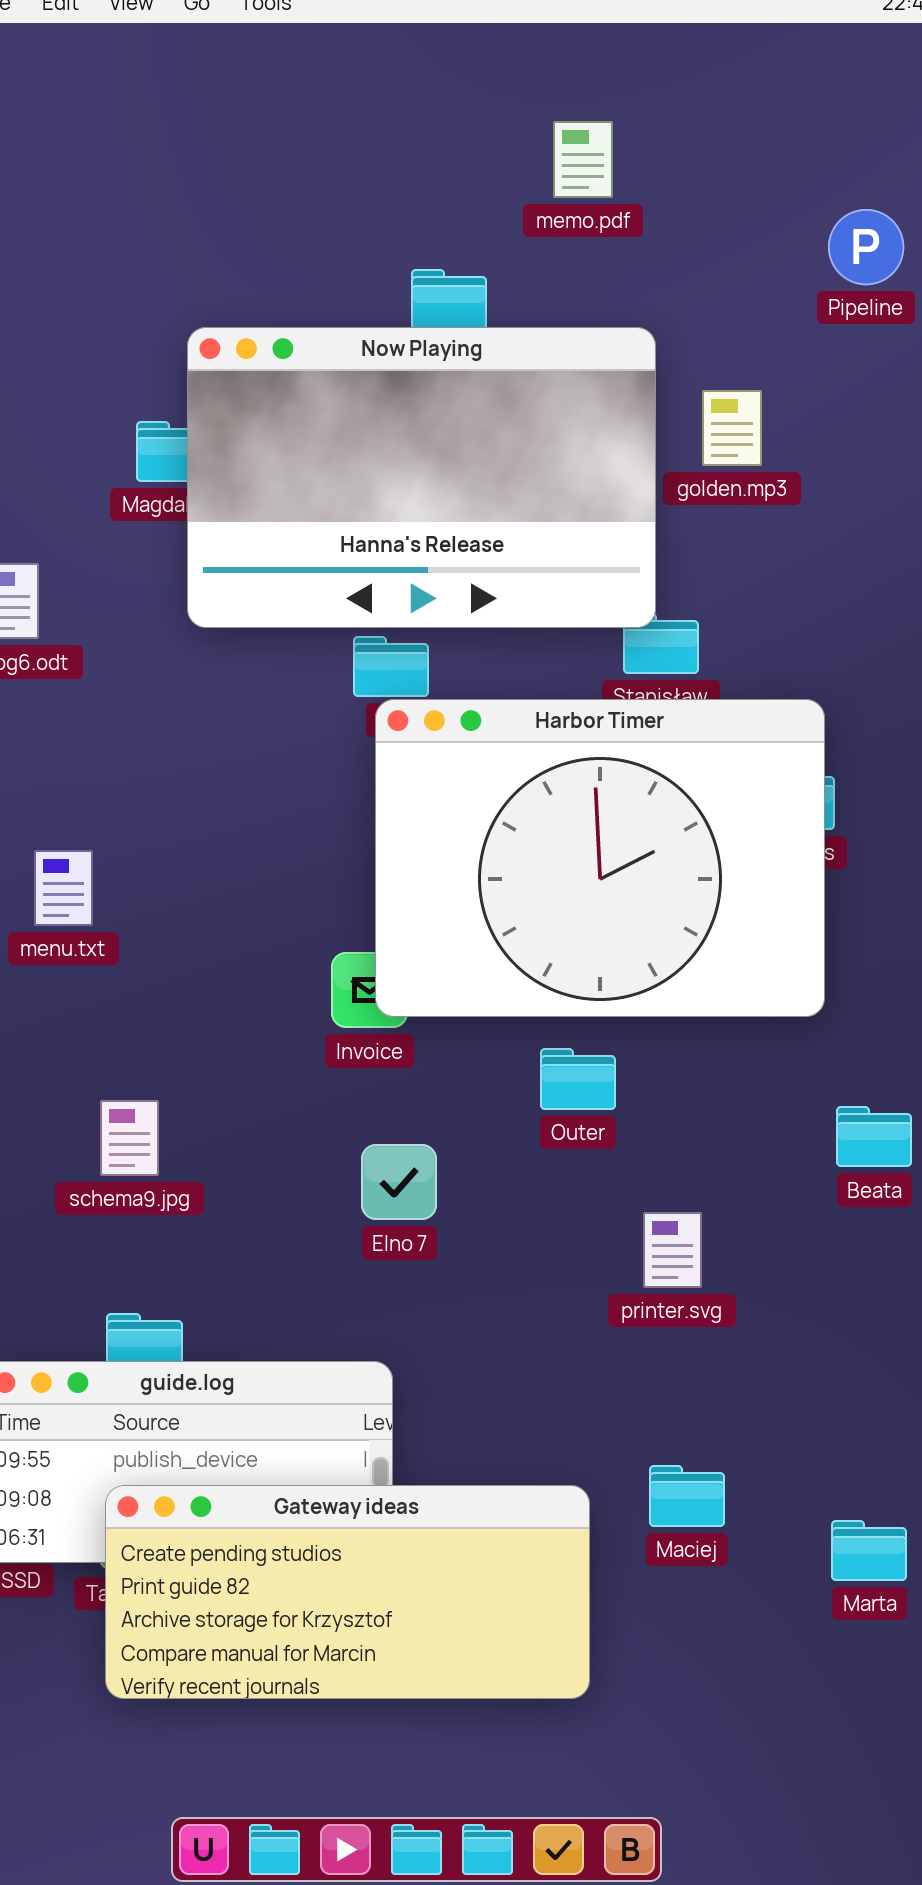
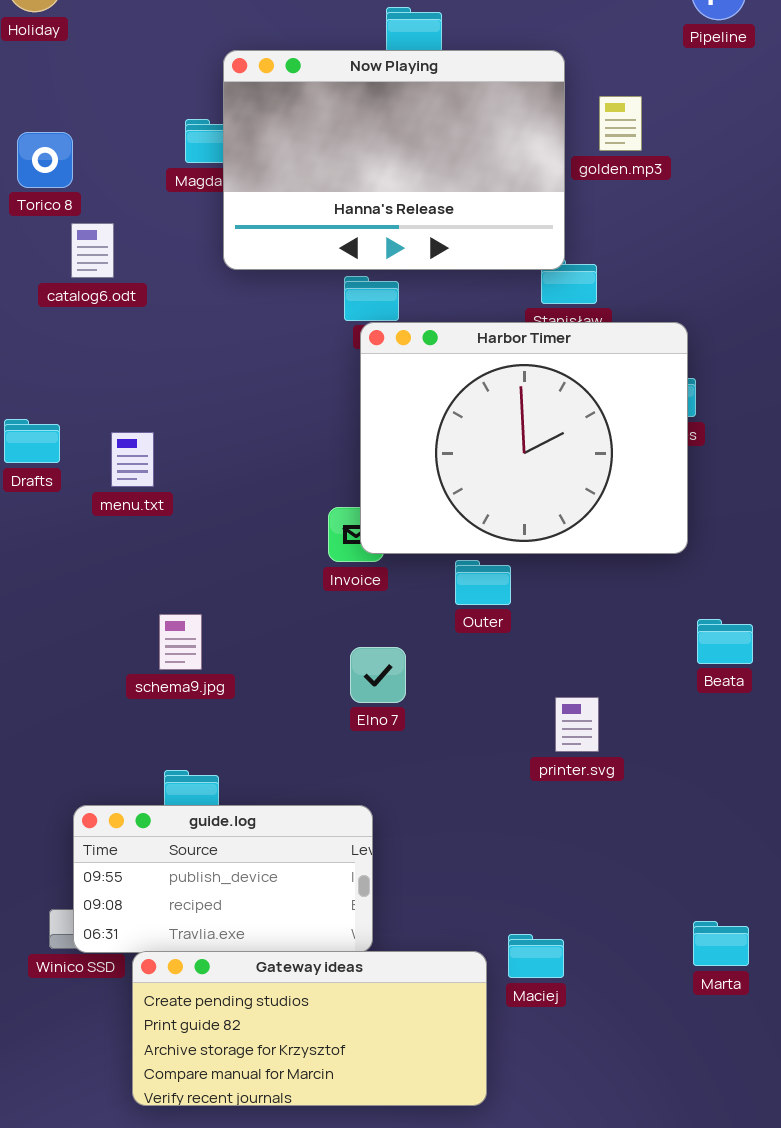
Outer: [540,1048,616,1110] -> [455,560,511,605], moved
Maciej: [649,1465,725,1527] -> [508,934,564,978], moved
Gateway ideas: [105,1485,590,1699] -> [132,951,487,1106], moved

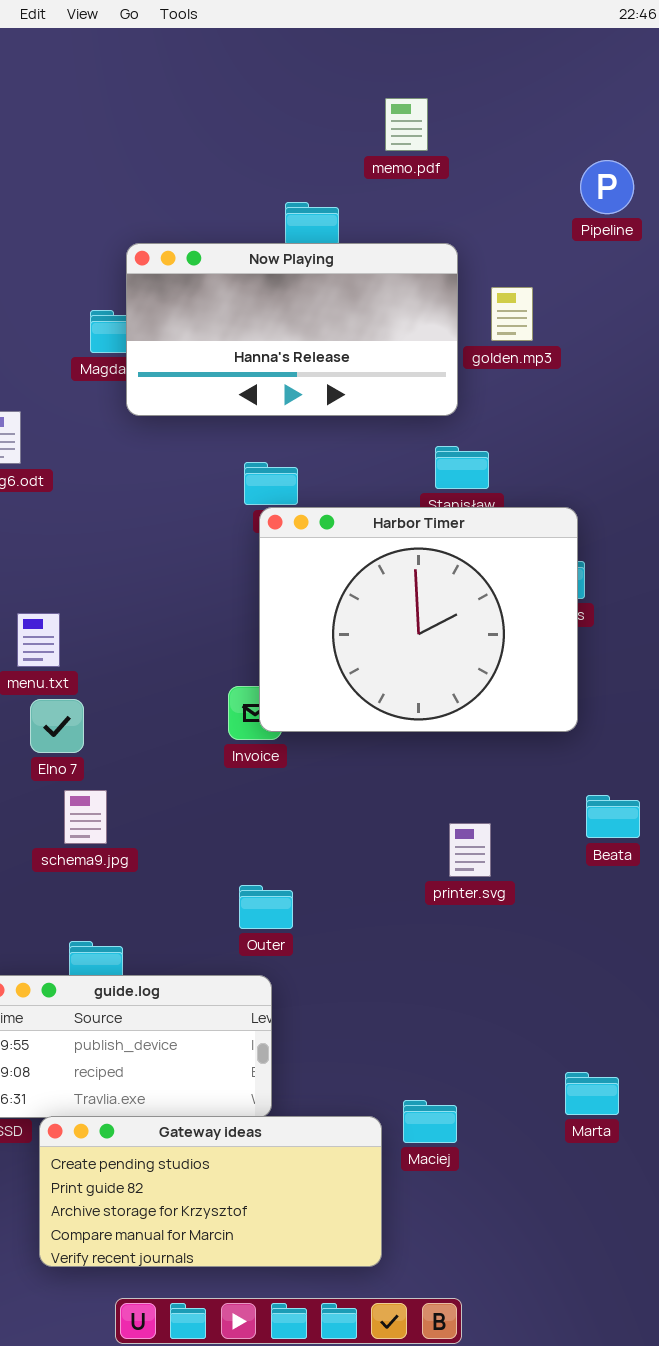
Now Playing: [223,50,565,270] -> [126,243,458,416], resized
Outer: [455,560,511,605] -> [239,885,293,929], moved
Elno 7: [350,647,406,703] -> [30,699,84,753], moved
printer.svg: [555,697,599,752] -> [449,823,491,877], moved
Marta: [693,921,749,966] -> [565,1072,619,1115], moved

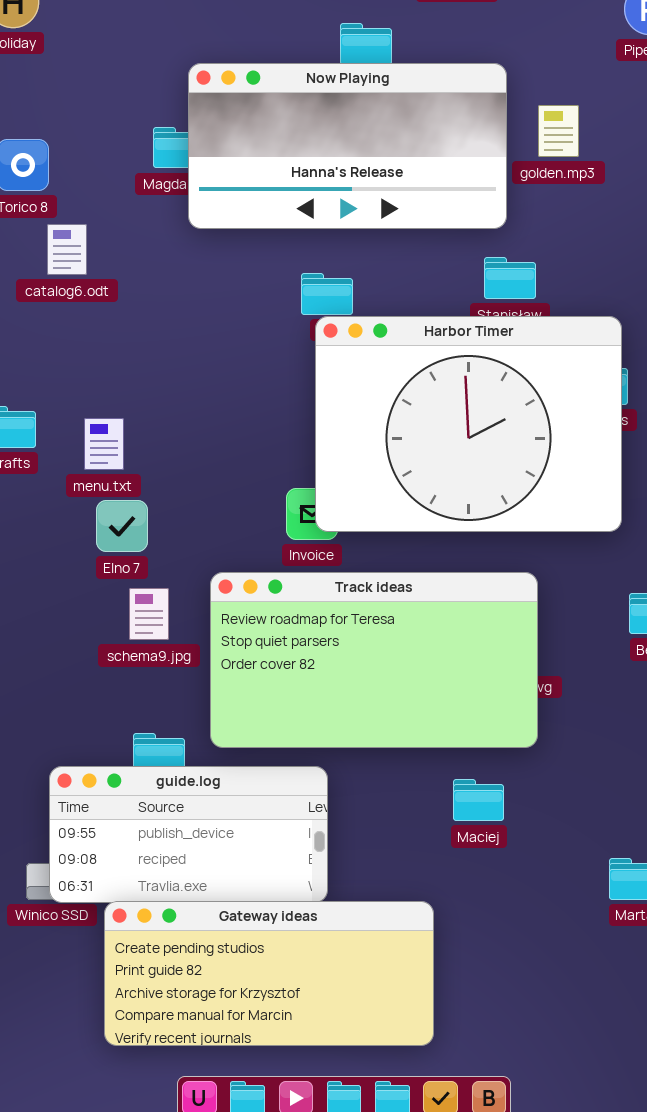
Track ideas: none -> [210,572,538,748], opened
Maciej: [403,1100,457,1143] -> [453,779,504,821], moved

